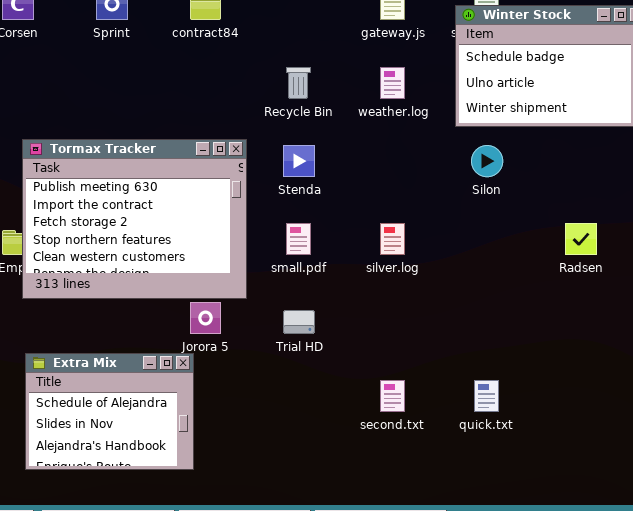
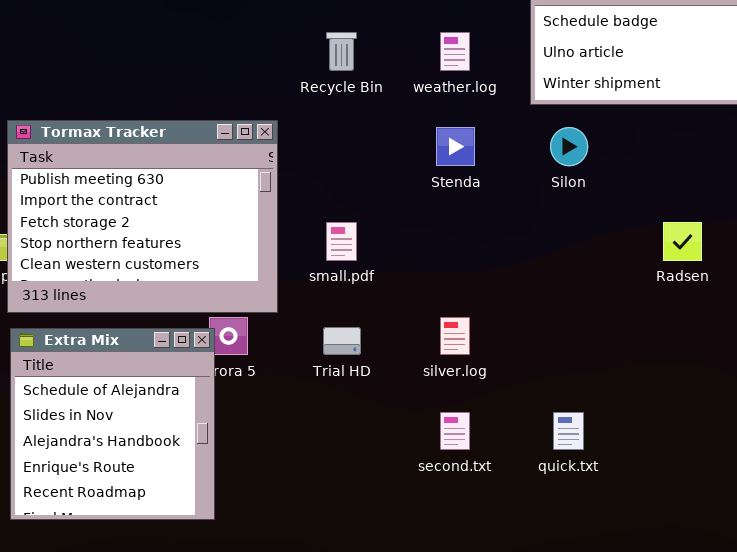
Stenda: [283,145,315,177] -> [436,127,475,166], moved
silver.log: [380,223,405,255] -> [440,317,470,355], moved
Extra Mix: [25,353,194,470] -> [10,328,215,520], resized

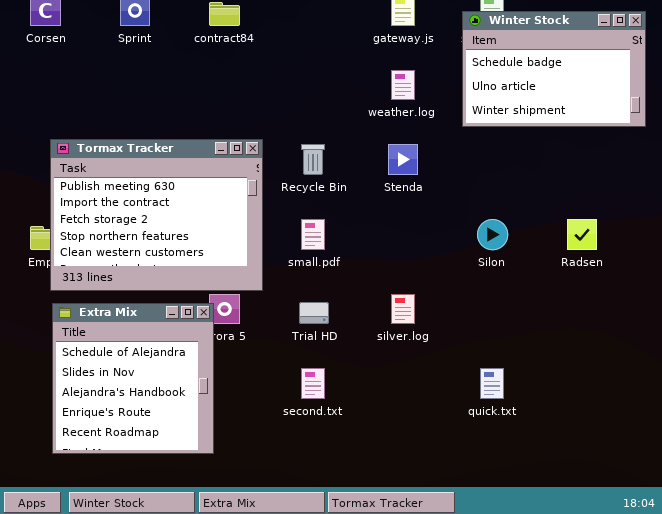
Recycle Bin: [326,32,357,71] -> [301,144,325,175], moved
Silon: [550,127,588,166] -> [477,219,508,250], moved
second.txt: [440,412,470,450] -> [301,368,325,399], moved

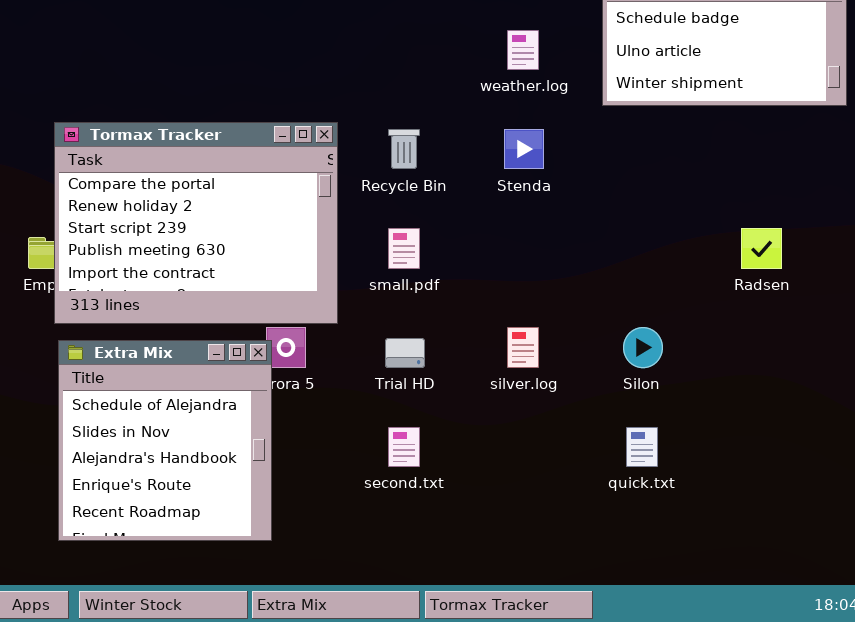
Tormax Tracker: [50,139,263,291] -> [54,122,338,324], scrolled up 3 rows
Silon: [477,219,508,250] -> [623,327,663,368], moved

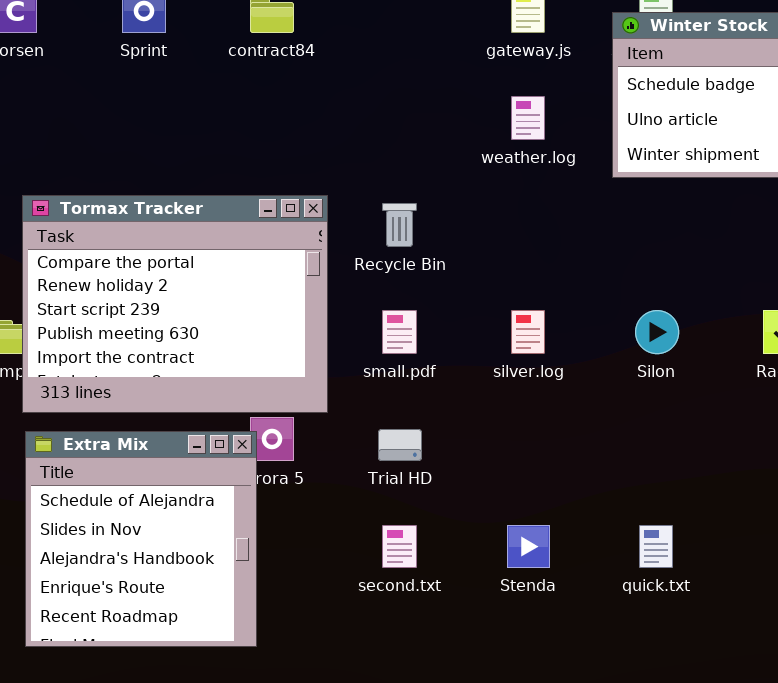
Stenda: [504,129,544,169] -> [507,525,550,568], moved
silver.log: [507,327,539,368] -> [511,310,545,354], moved
Silon: [623,327,663,368] -> [635,310,679,354], moved

